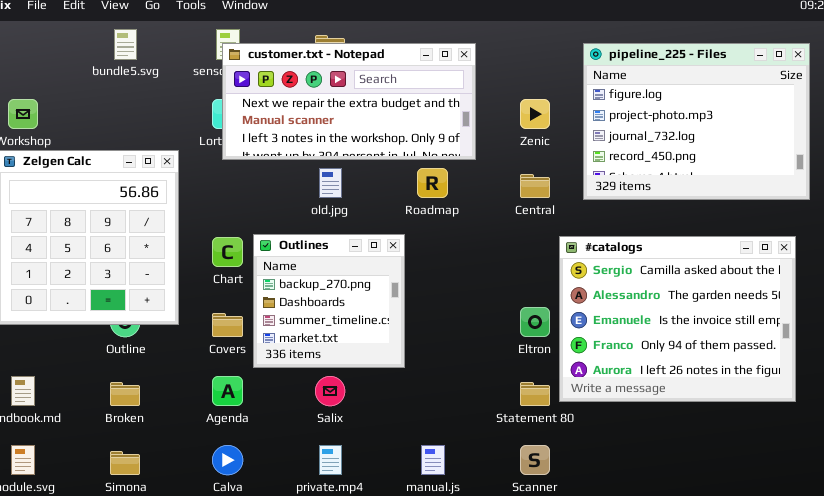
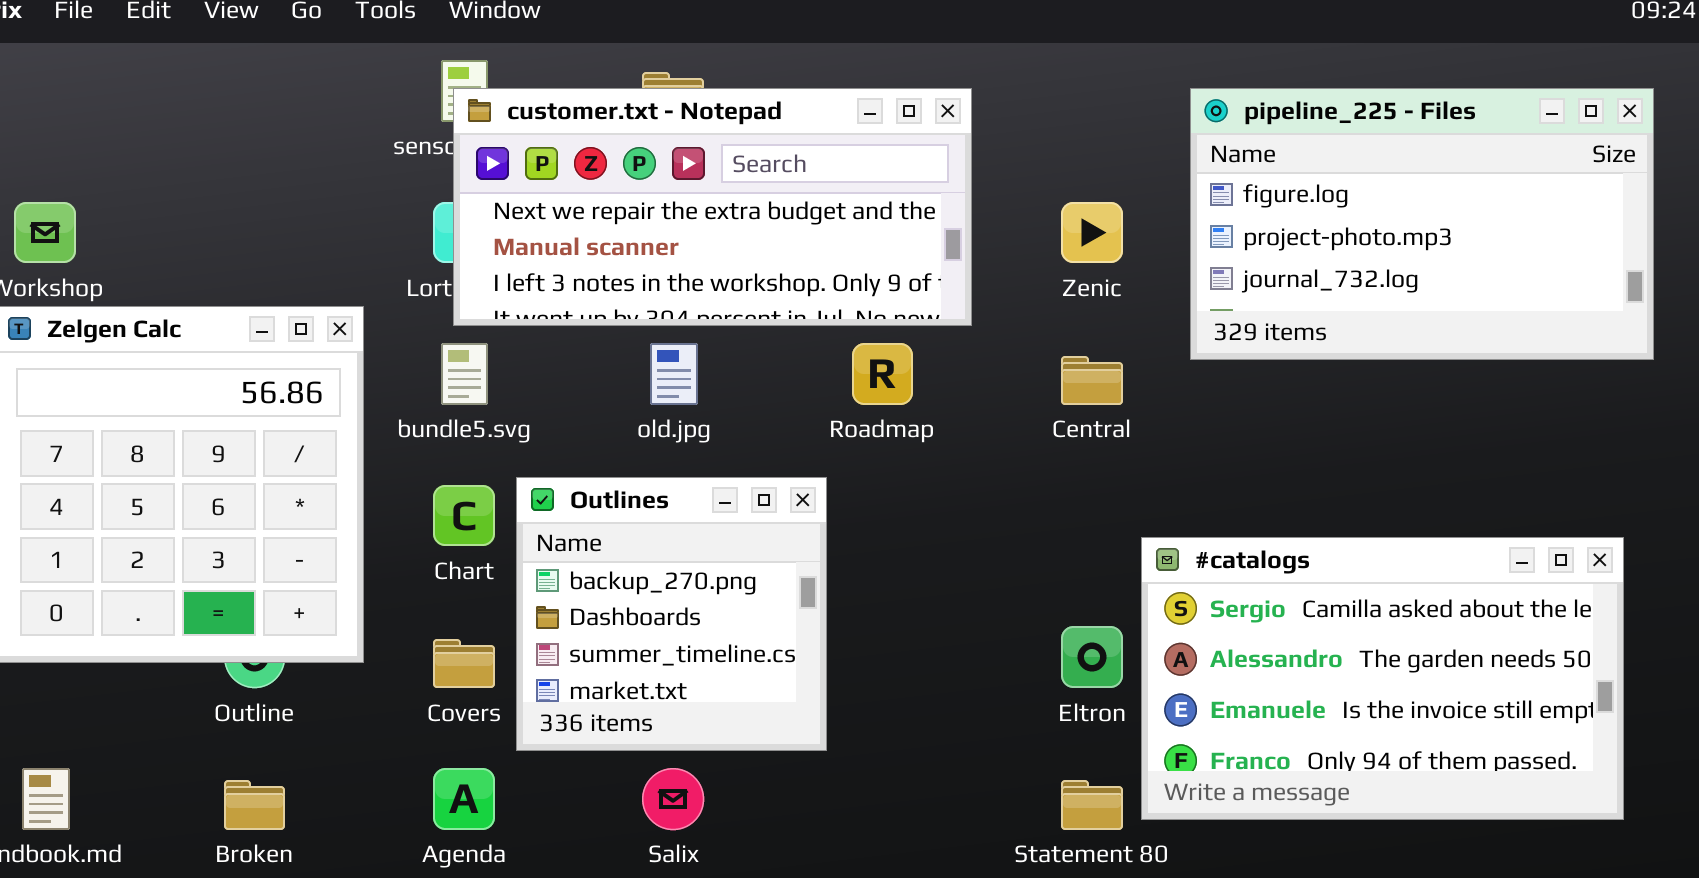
bundle5.svg: [114,29,137,60] -> [441,343,488,405], moved
pipeline_225 - Files: [583,43,810,200] -> [1190,88,1654,360], resized
#catalogs: [559,236,796,402] -> [1141,537,1624,820], resized

